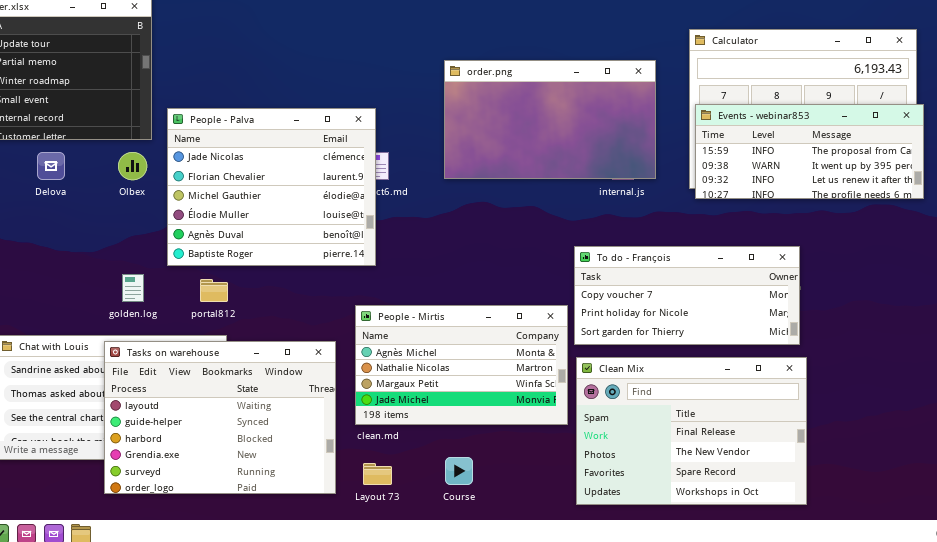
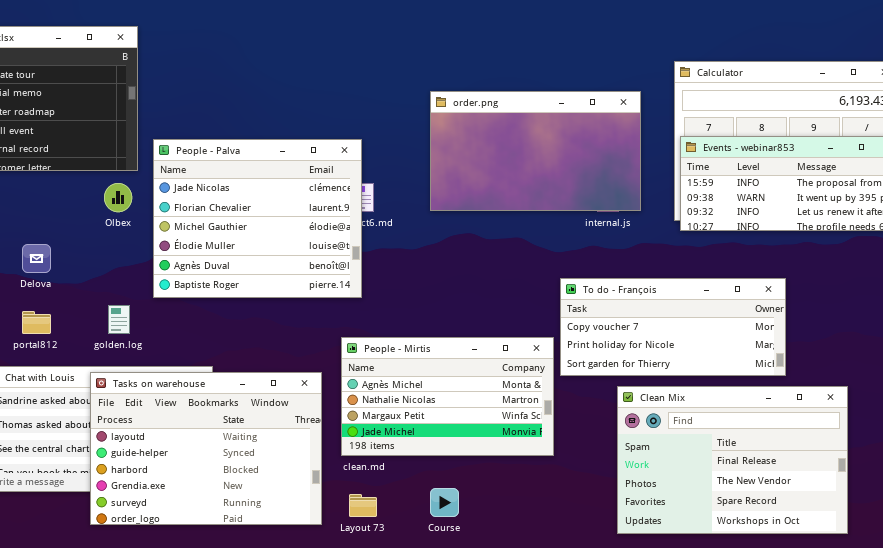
Delova: [37,152,65,180] -> [22,244,51,273], moved
portal812: [200,279,228,302] -> [22,311,51,334], moved
Clean Mix: [576,357,807,505] -> [617,386,848,534], moved

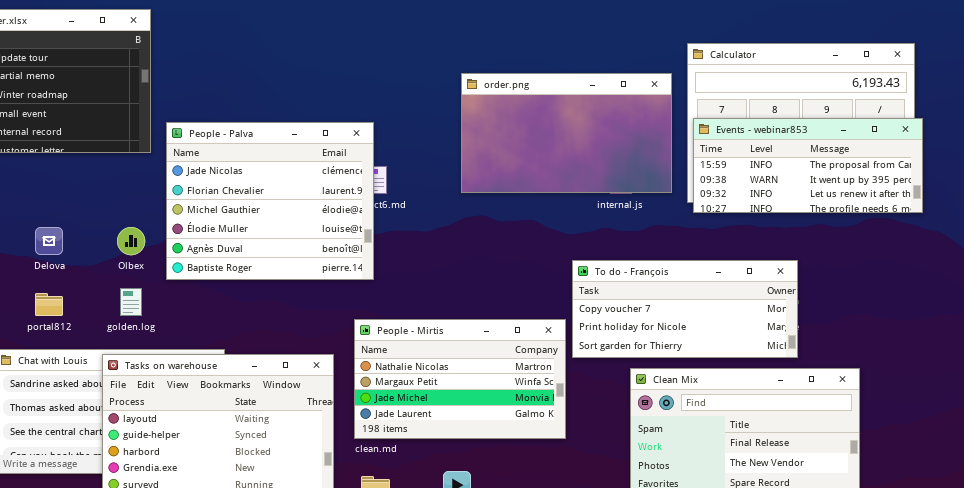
order.png: [430,91,641,211] -> [461,73,672,193], moved
Olbex: [104,183,132,212] -> [117,227,145,255], moved
People - Mirtis: [341,337,554,456] -> [354,319,566,439], scrolled down 1 row

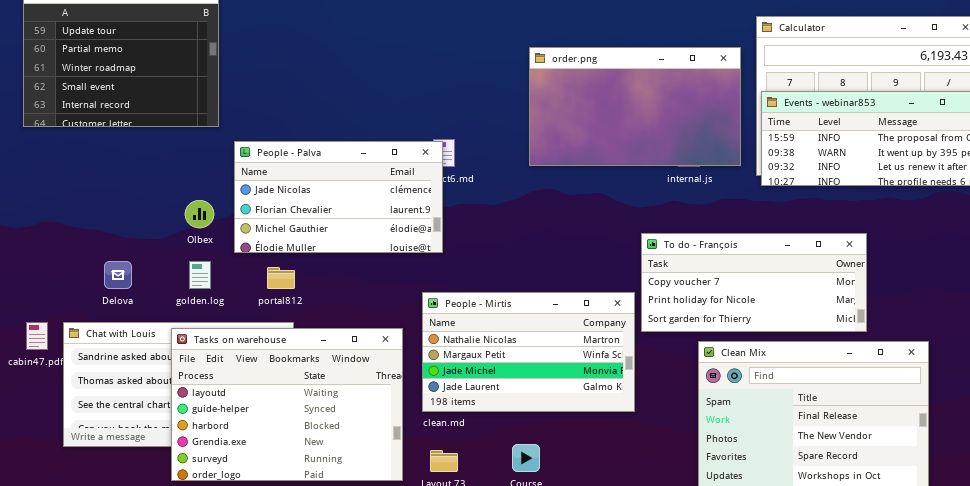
People - Palva: [166,122,374,280] -> [234,141,443,253], resized
Delova: [35,227,63,255] -> [104,261,132,289], moved
portal812: [35,293,63,316] -> [267,267,295,289], moved

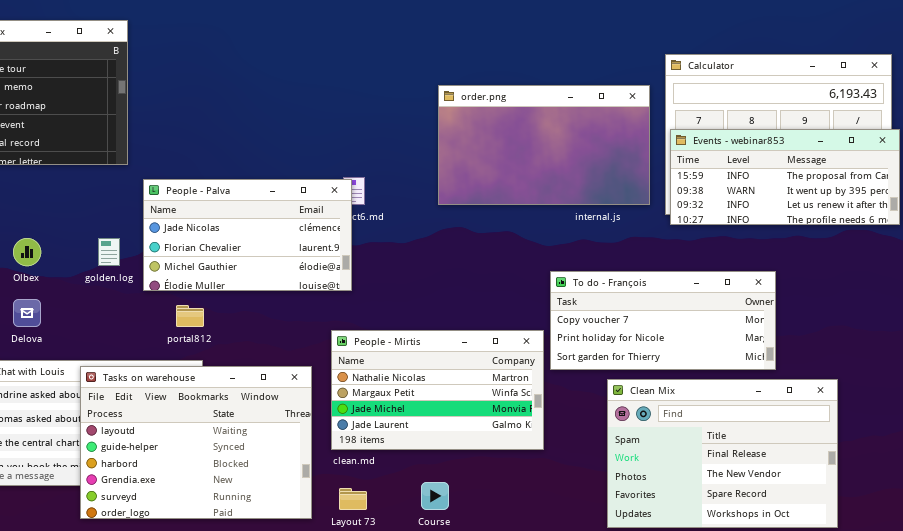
Olbex: [185,200,214,228] -> [13,238,41,266], moved
golden.log: [189,261,211,289] -> [98,238,120,266], moved

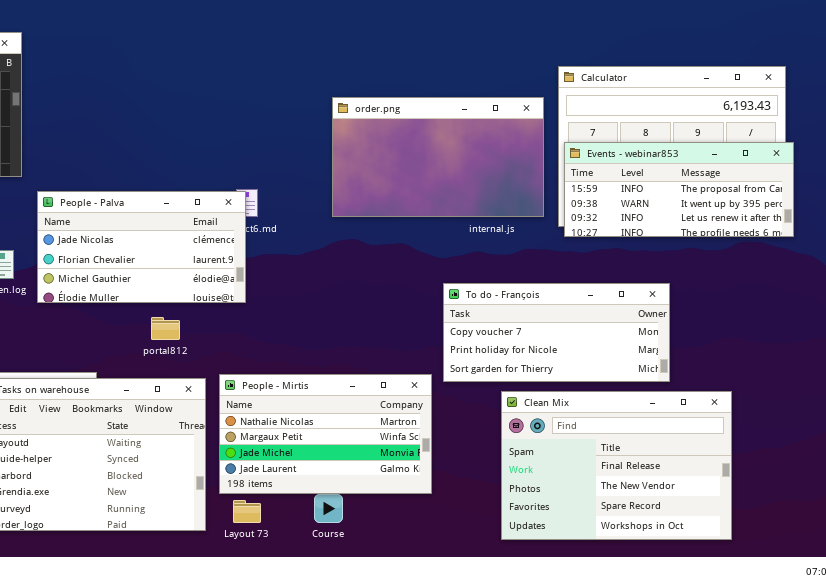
portal812: [176,305,204,327] -> [151,317,180,340], moved
People - Mirtis: [331,330,544,450] -> [219,374,432,494], moved

